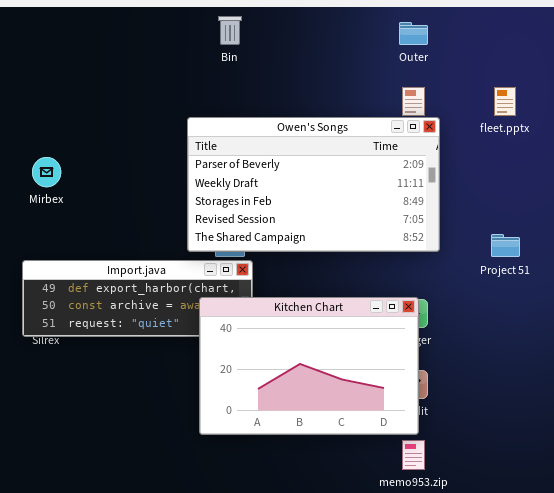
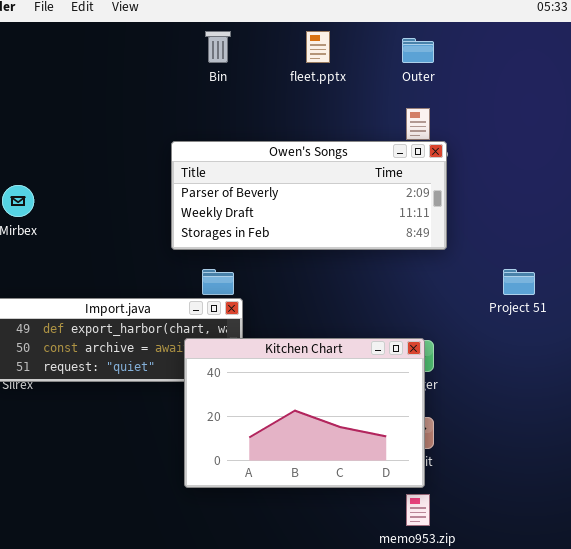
fleet.pptx: [494,87,516,116] -> [306,31,330,63], moved
Owen's Songs: [187,117,440,252] -> [171,141,447,250], resized

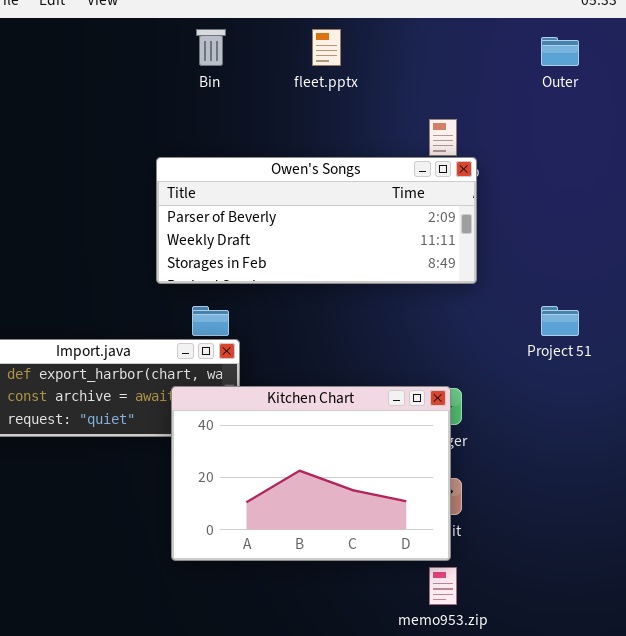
Outer: [402,38,434,63] -> [541,37,579,66], moved

